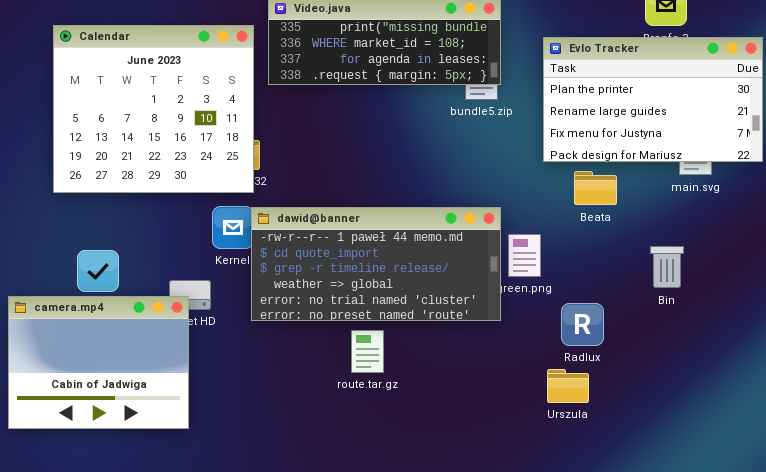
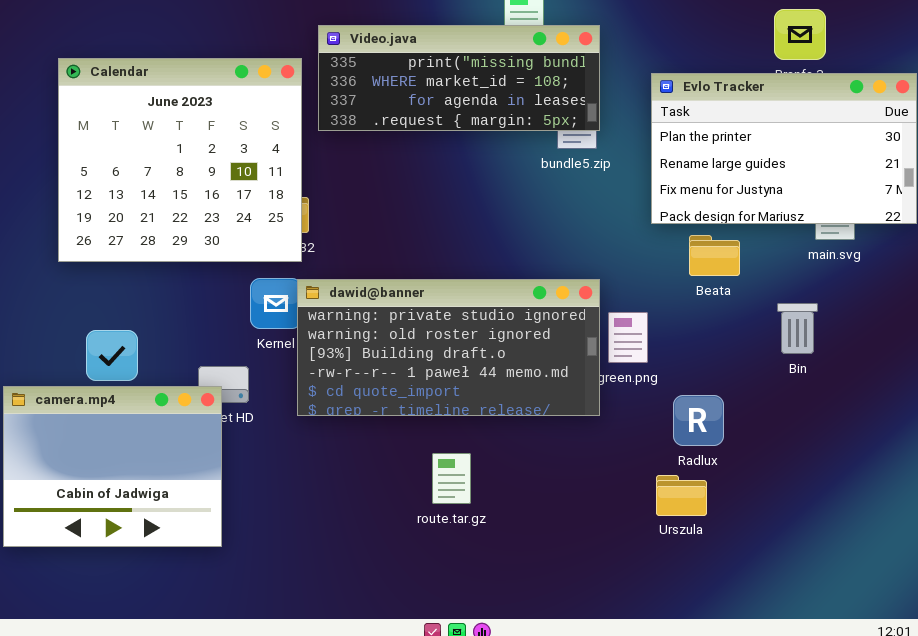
dawid@banner: [251,207,501,321] -> [297,279,600,416], scrolled up 3 rows
Bin: [650,246,684,288] -> [777,303,818,354], moved
route.tar.gz: [351,330,384,373] -> [432,453,471,504], moved

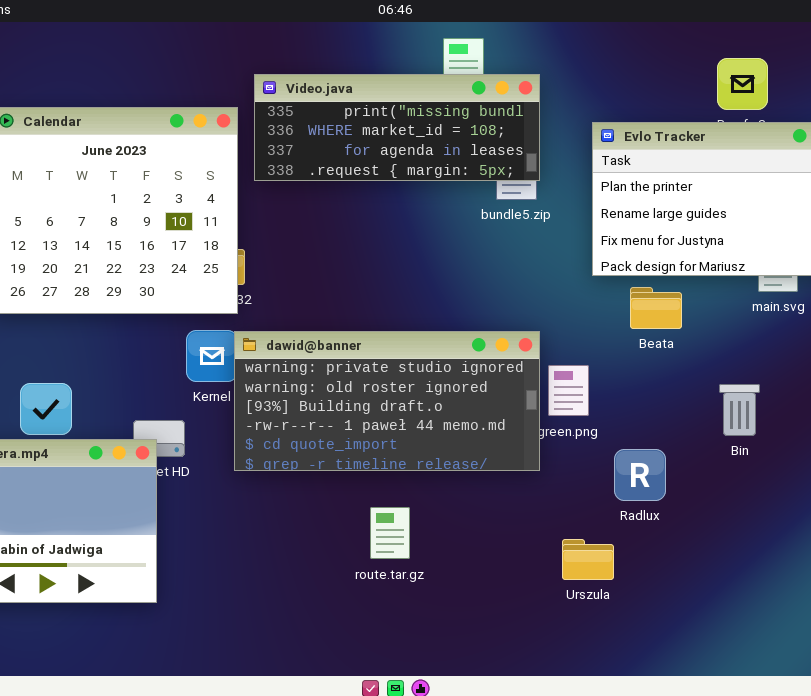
Bin: [777,303,818,354] -> [719,384,760,436], moved
Urszula: [656,475,707,516] -> [562,539,614,580], moved

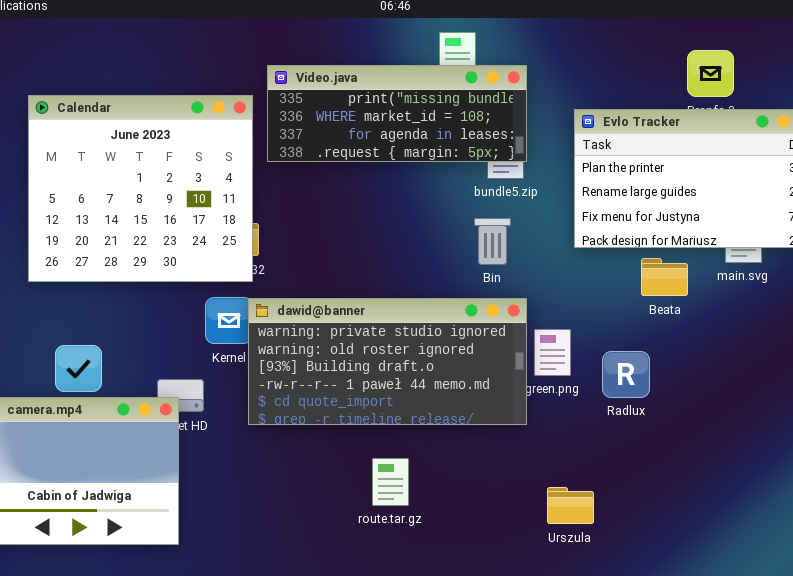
Beata: [630,287,682,329] -> [641,258,688,296], moved
Bin: [719,384,760,436] -> [474,218,511,265], moved
Radlux: [614,449,666,501] -> [602,351,650,398], moved

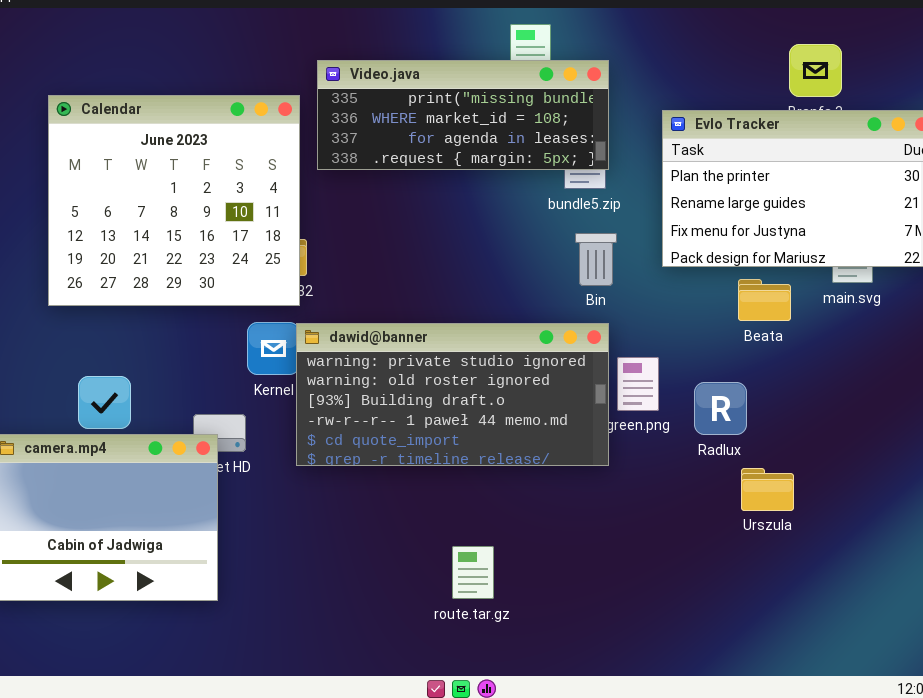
Bin: [474,218,511,265] -> [575,233,617,286], moved
route.tar.gz: [372,458,409,506] -> [452,546,494,599], moved
Urszula: [547,487,594,524] -> [741,468,794,511], moved

